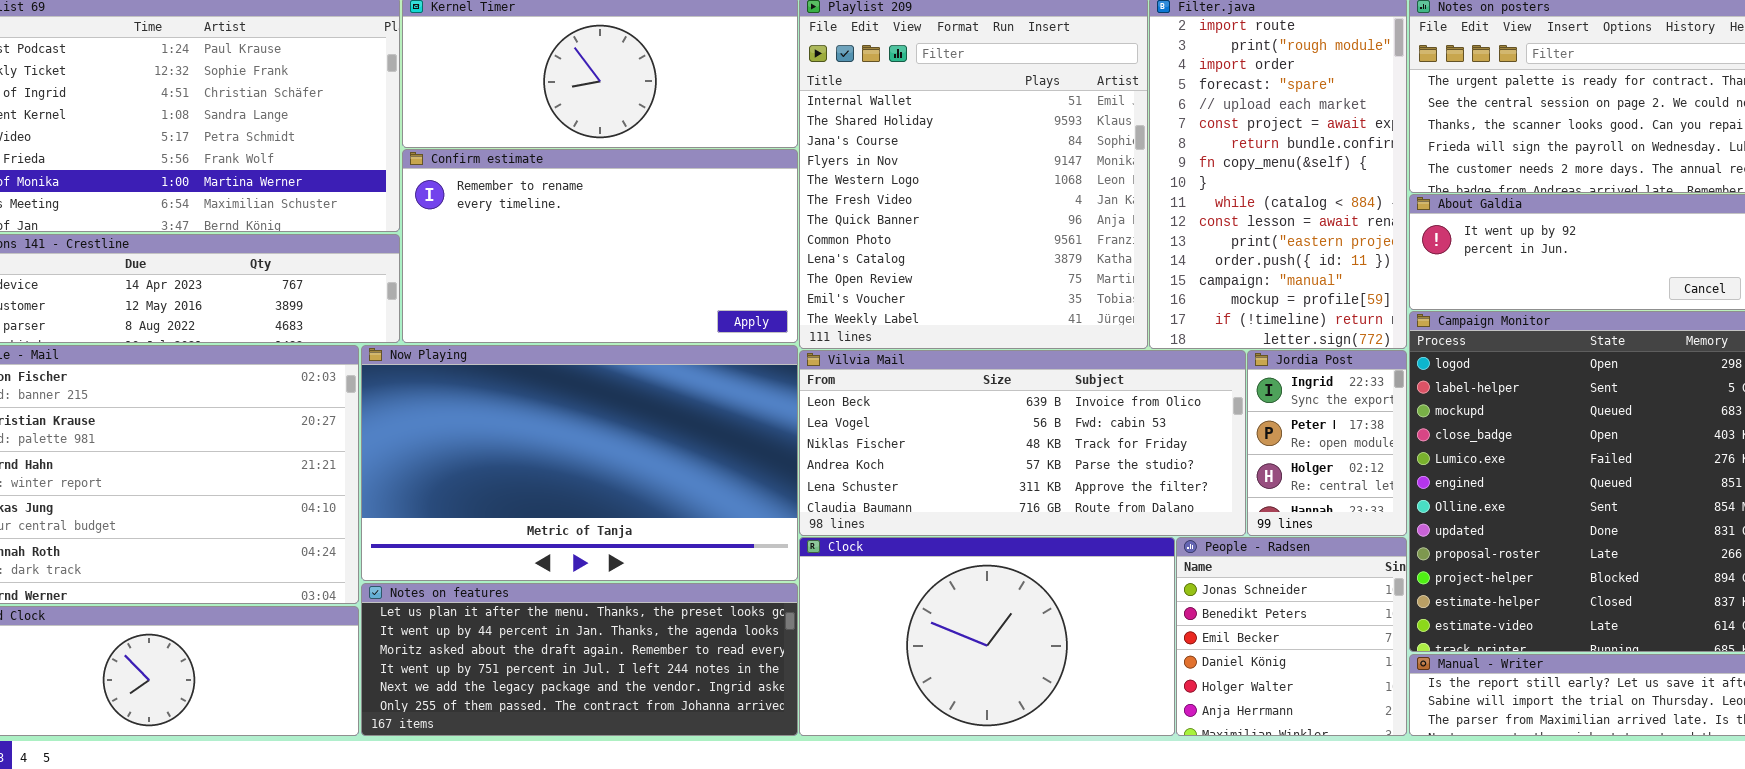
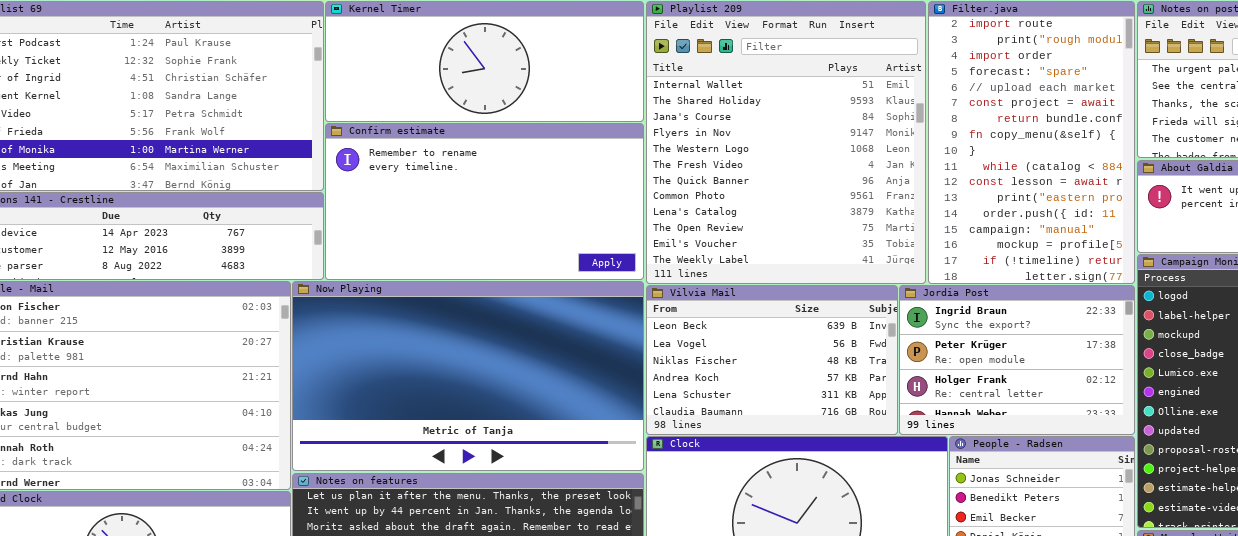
Vilvia Mail: [799,350,1246,536] -> [646,285,898,435], resized
Jordia Post: [1247,350,1407,536] -> [899,285,1135,435], resized

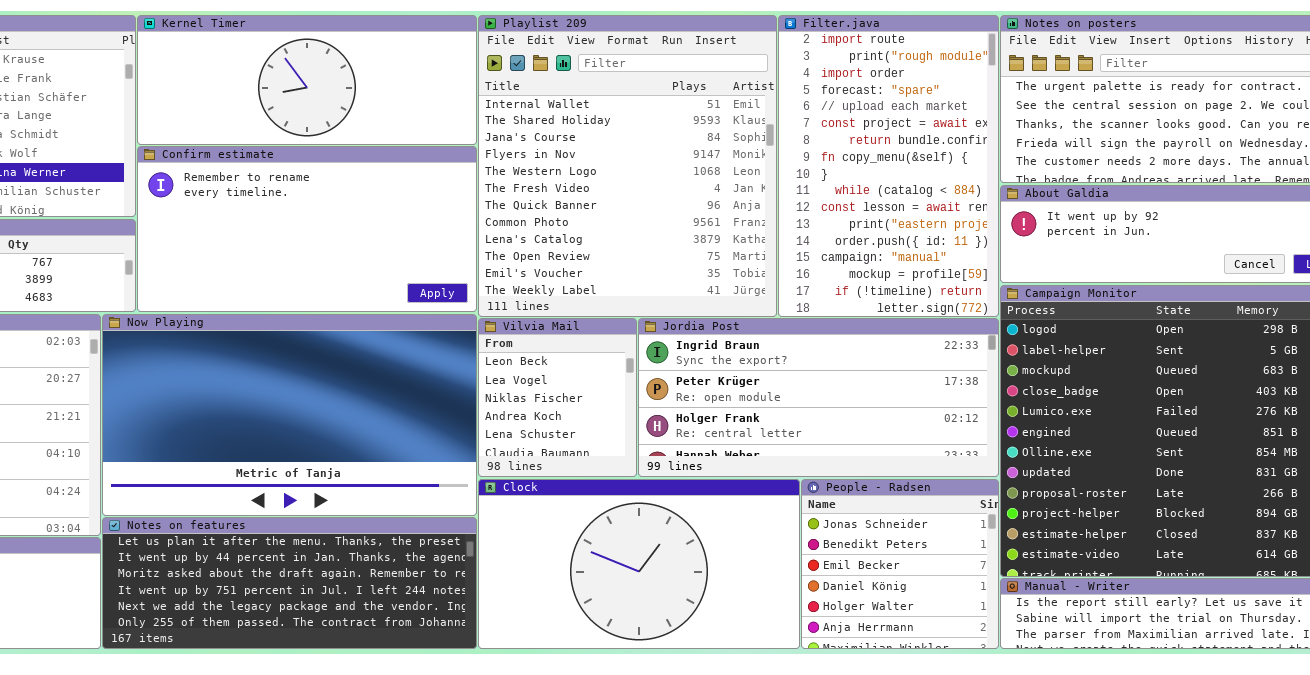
Vilvia Mail: [646,285,898,435] -> [478,318,637,477], resized
Jordia Post: [899,285,1135,435] -> [638,318,999,477], resized

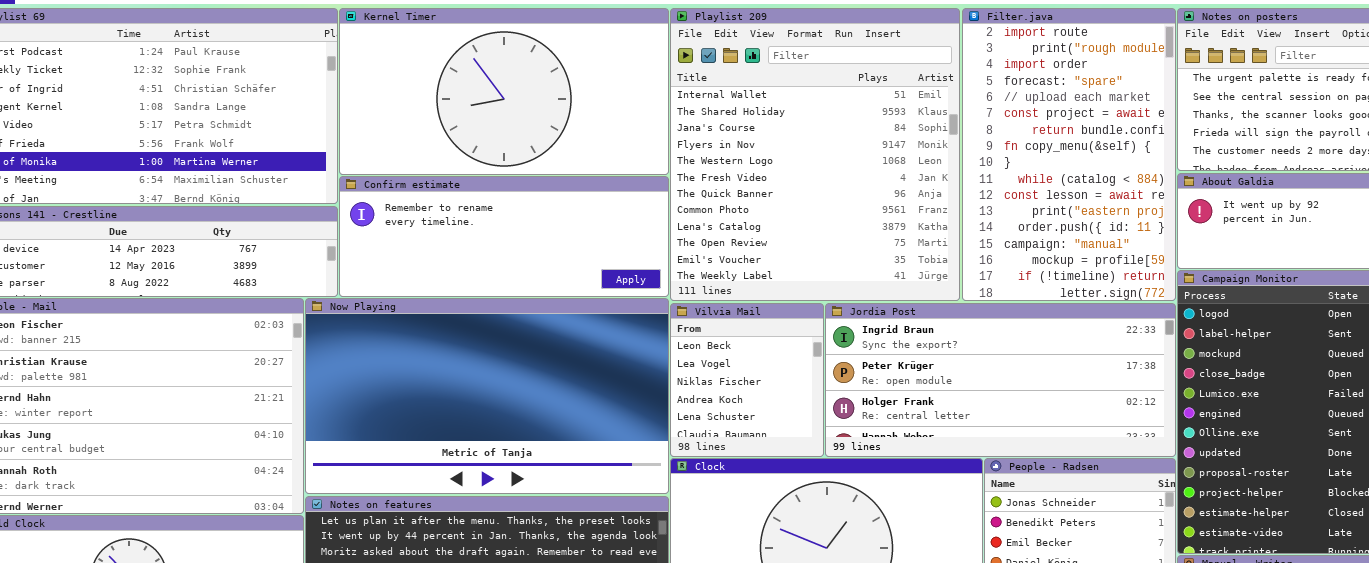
Kernel Timer: [137,15,477,145] -> [339,8,669,175], resized
Confirm estimate: [137,146,477,312] -> [339,176,669,297], resized

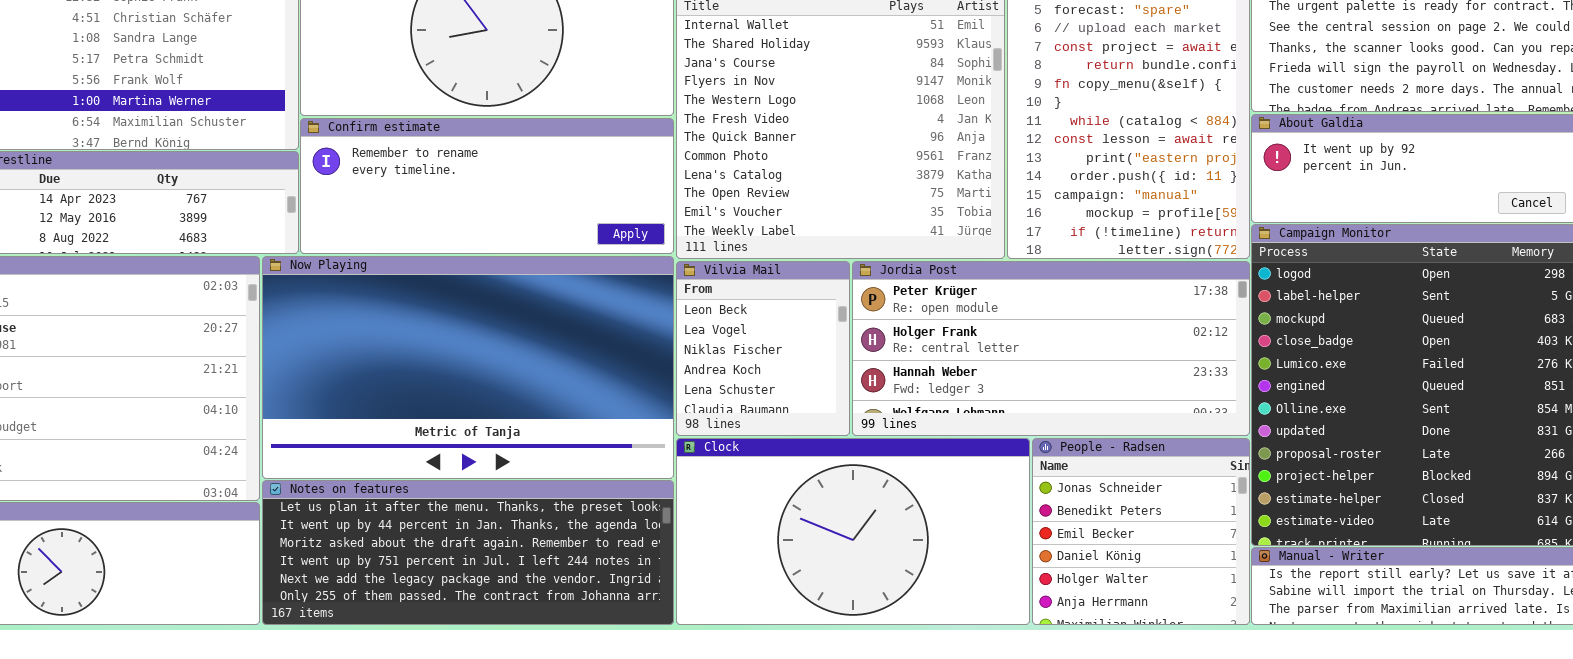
Jordia Post: [825,303,1176,457] -> [852,261,1250,436], scrolled down 1 row

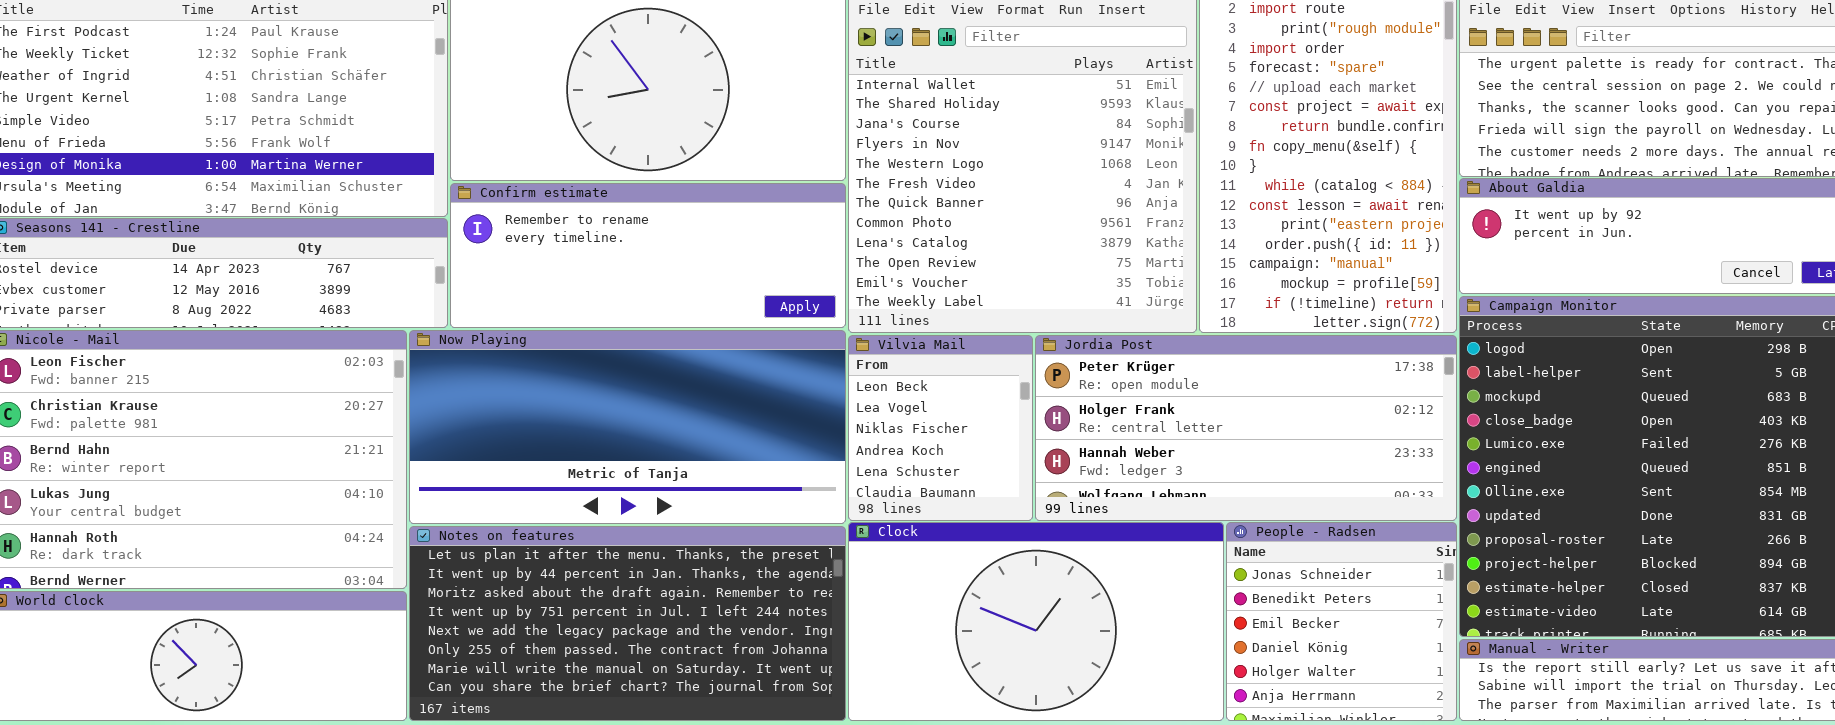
Now Playing: [262,256,674,479] -> [409,330,846,524], resized
Notes on features: [262,480,674,625] -> [409,526,846,721], resized

